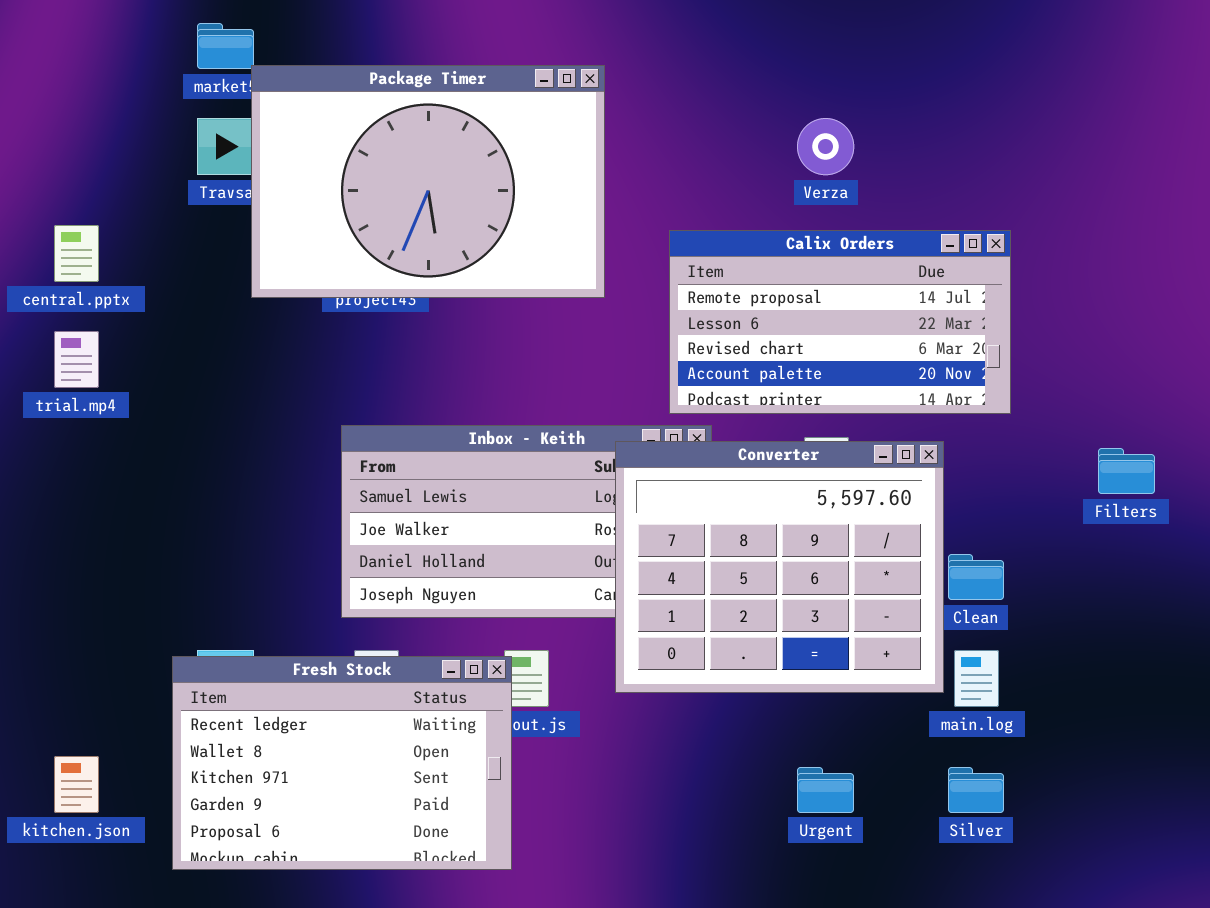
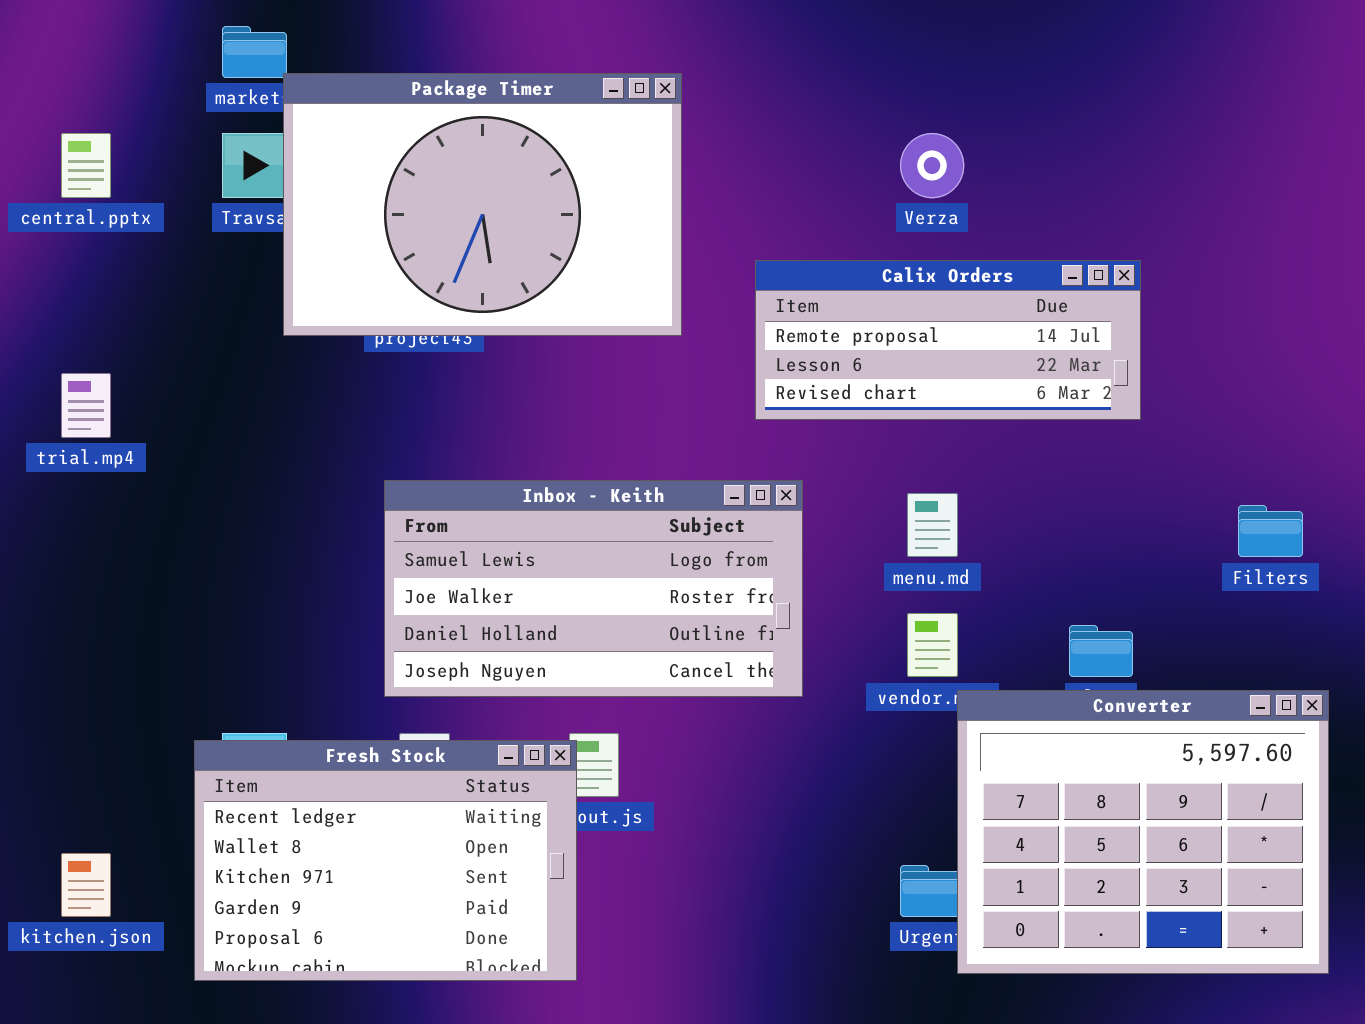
central.pptx: [54,225,99,282] -> [61,133,111,198], moved
Calix Orders: [669,230,1011,414] -> [755,260,1141,420], resized
Converter: [615,441,944,693] -> [957,690,1329,974], moved

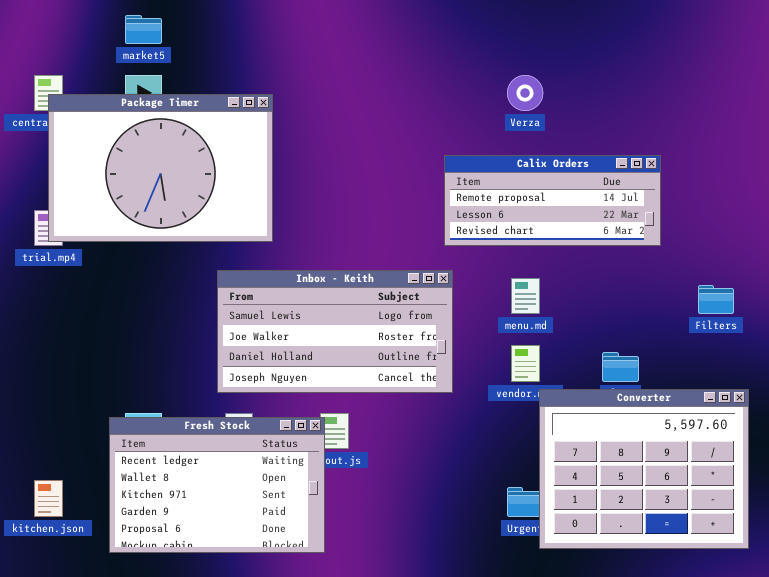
Package Timer: [283,73,682,336] -> [48,94,273,242], moved
Calix Orders: [755,260,1141,420] -> [444,155,661,246], moved

